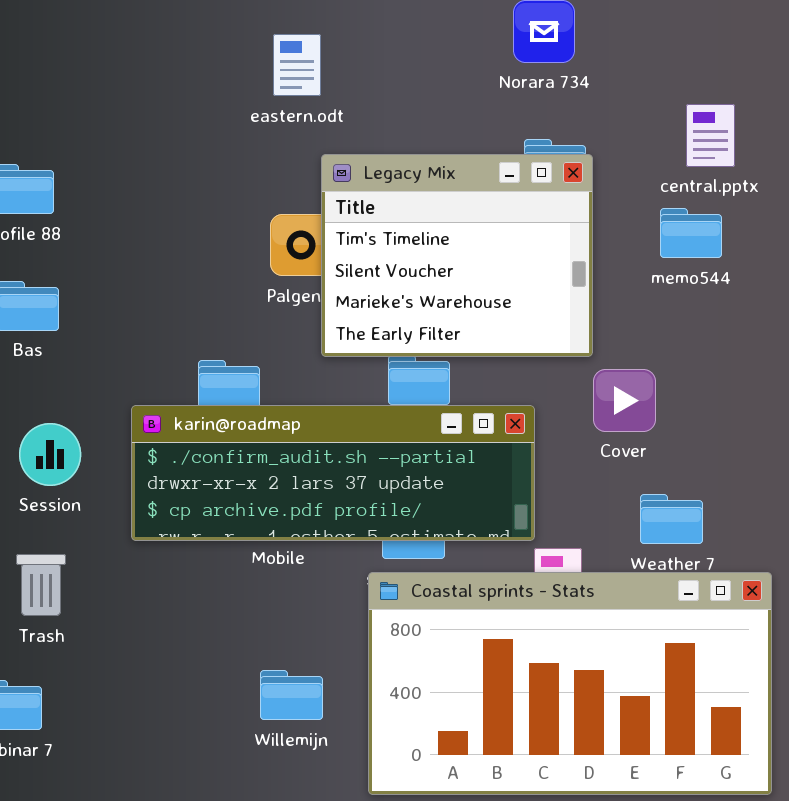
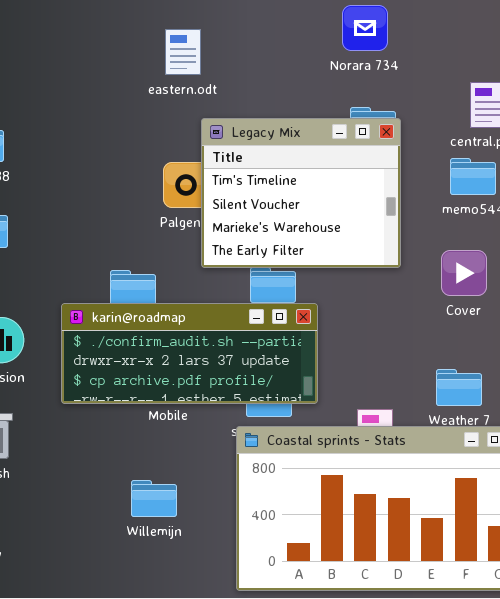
Cover: [593,369,656,432] -> [441,250,487,296], moved
karin@roadmap: [131,405,535,541] -> [61,303,318,404], resized
Willemijn: [260,670,323,720] -> [131,480,177,517], moved

